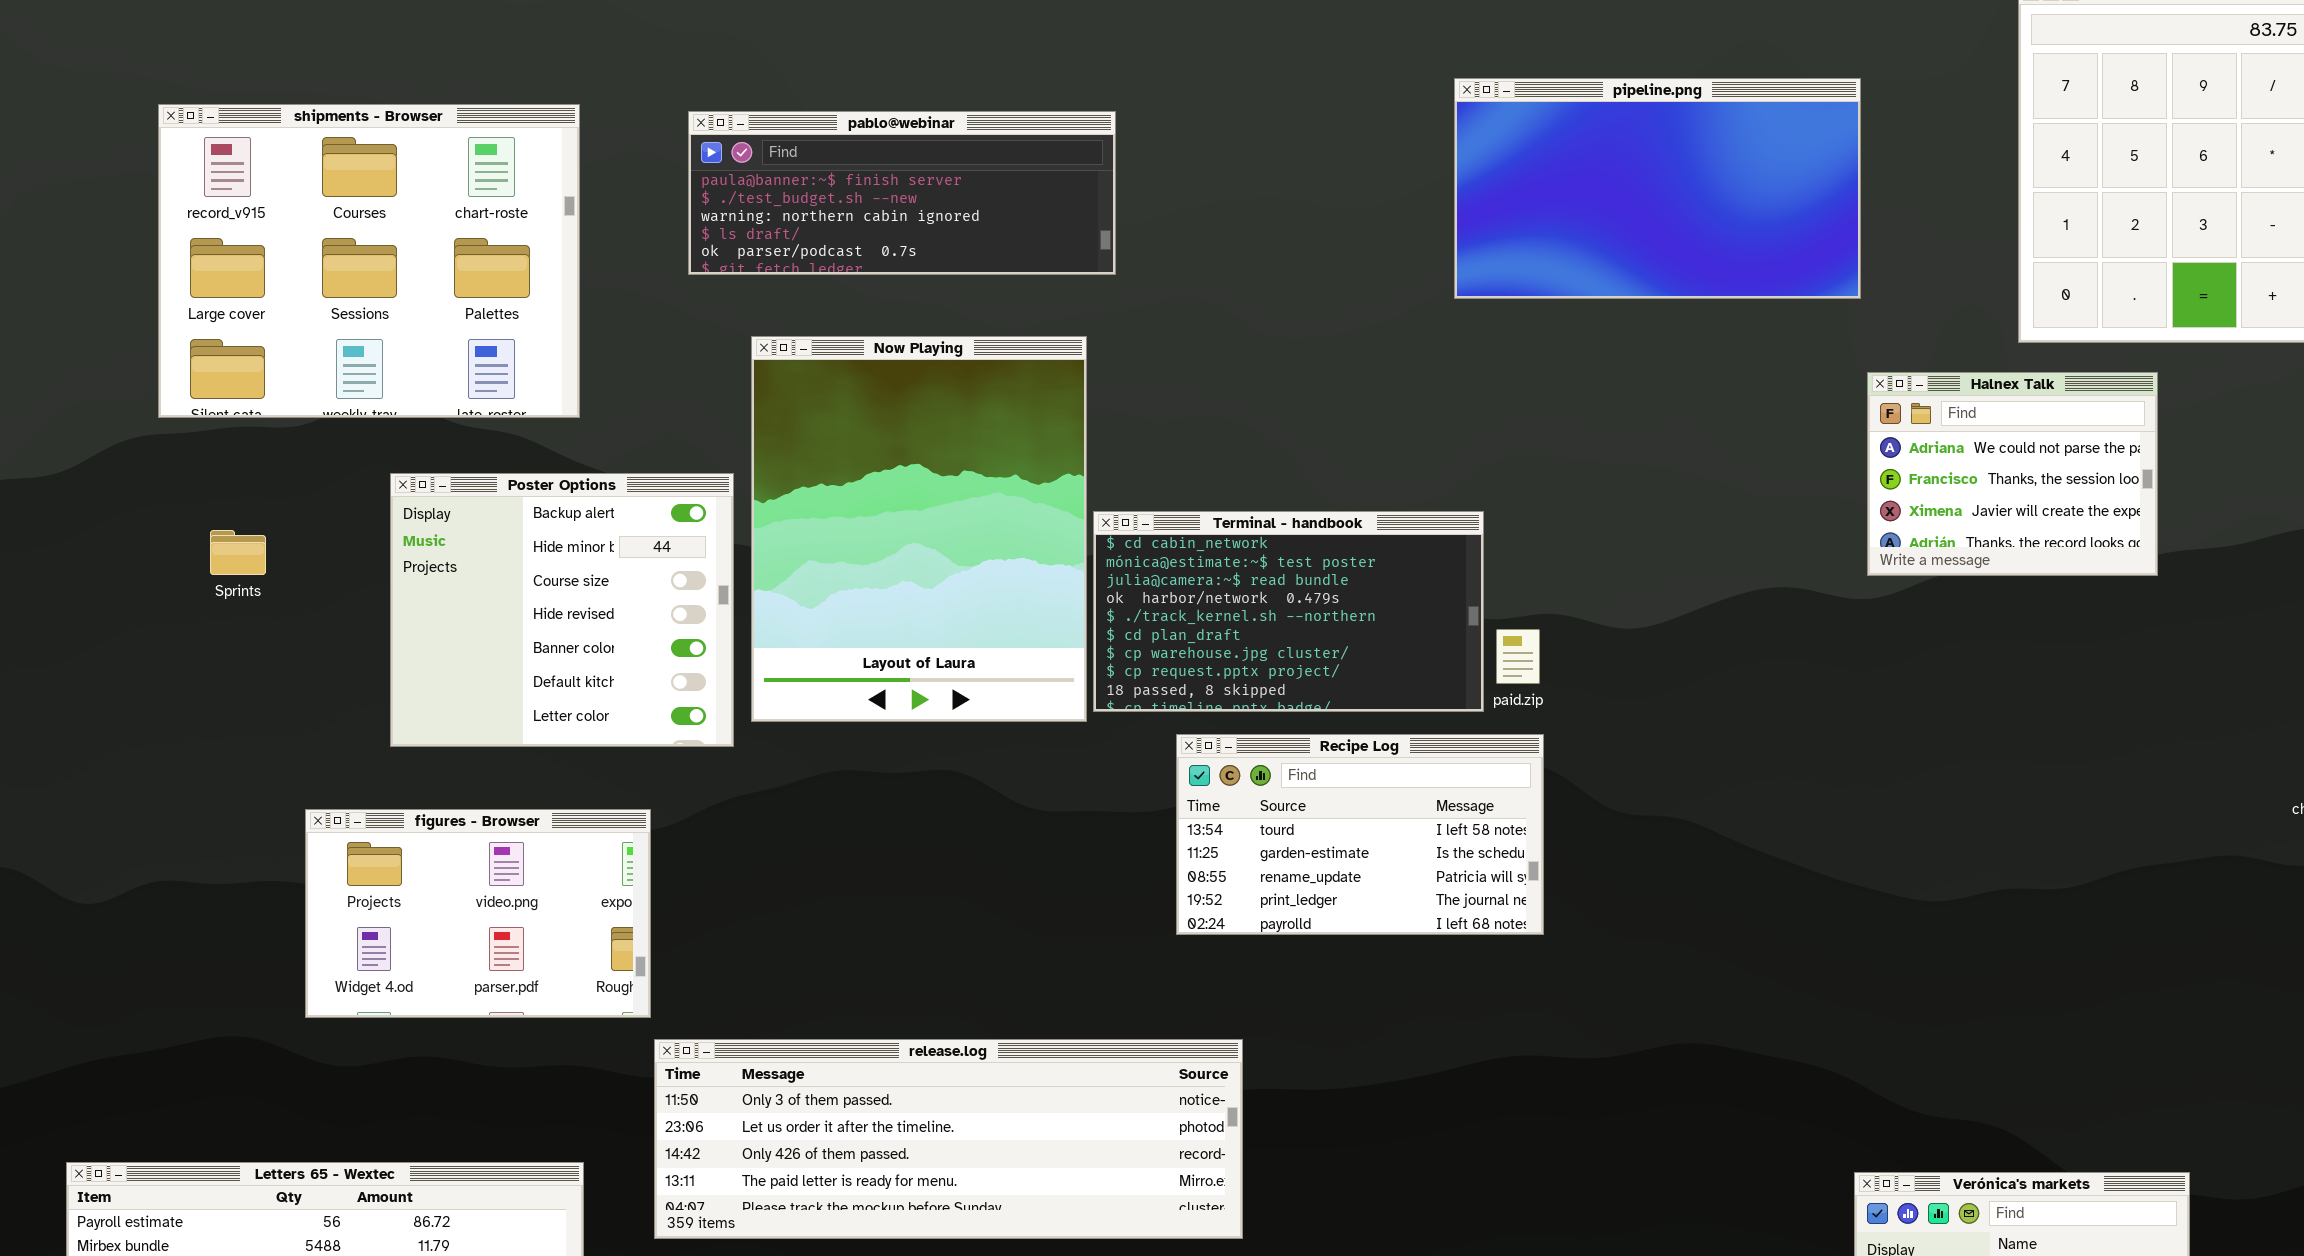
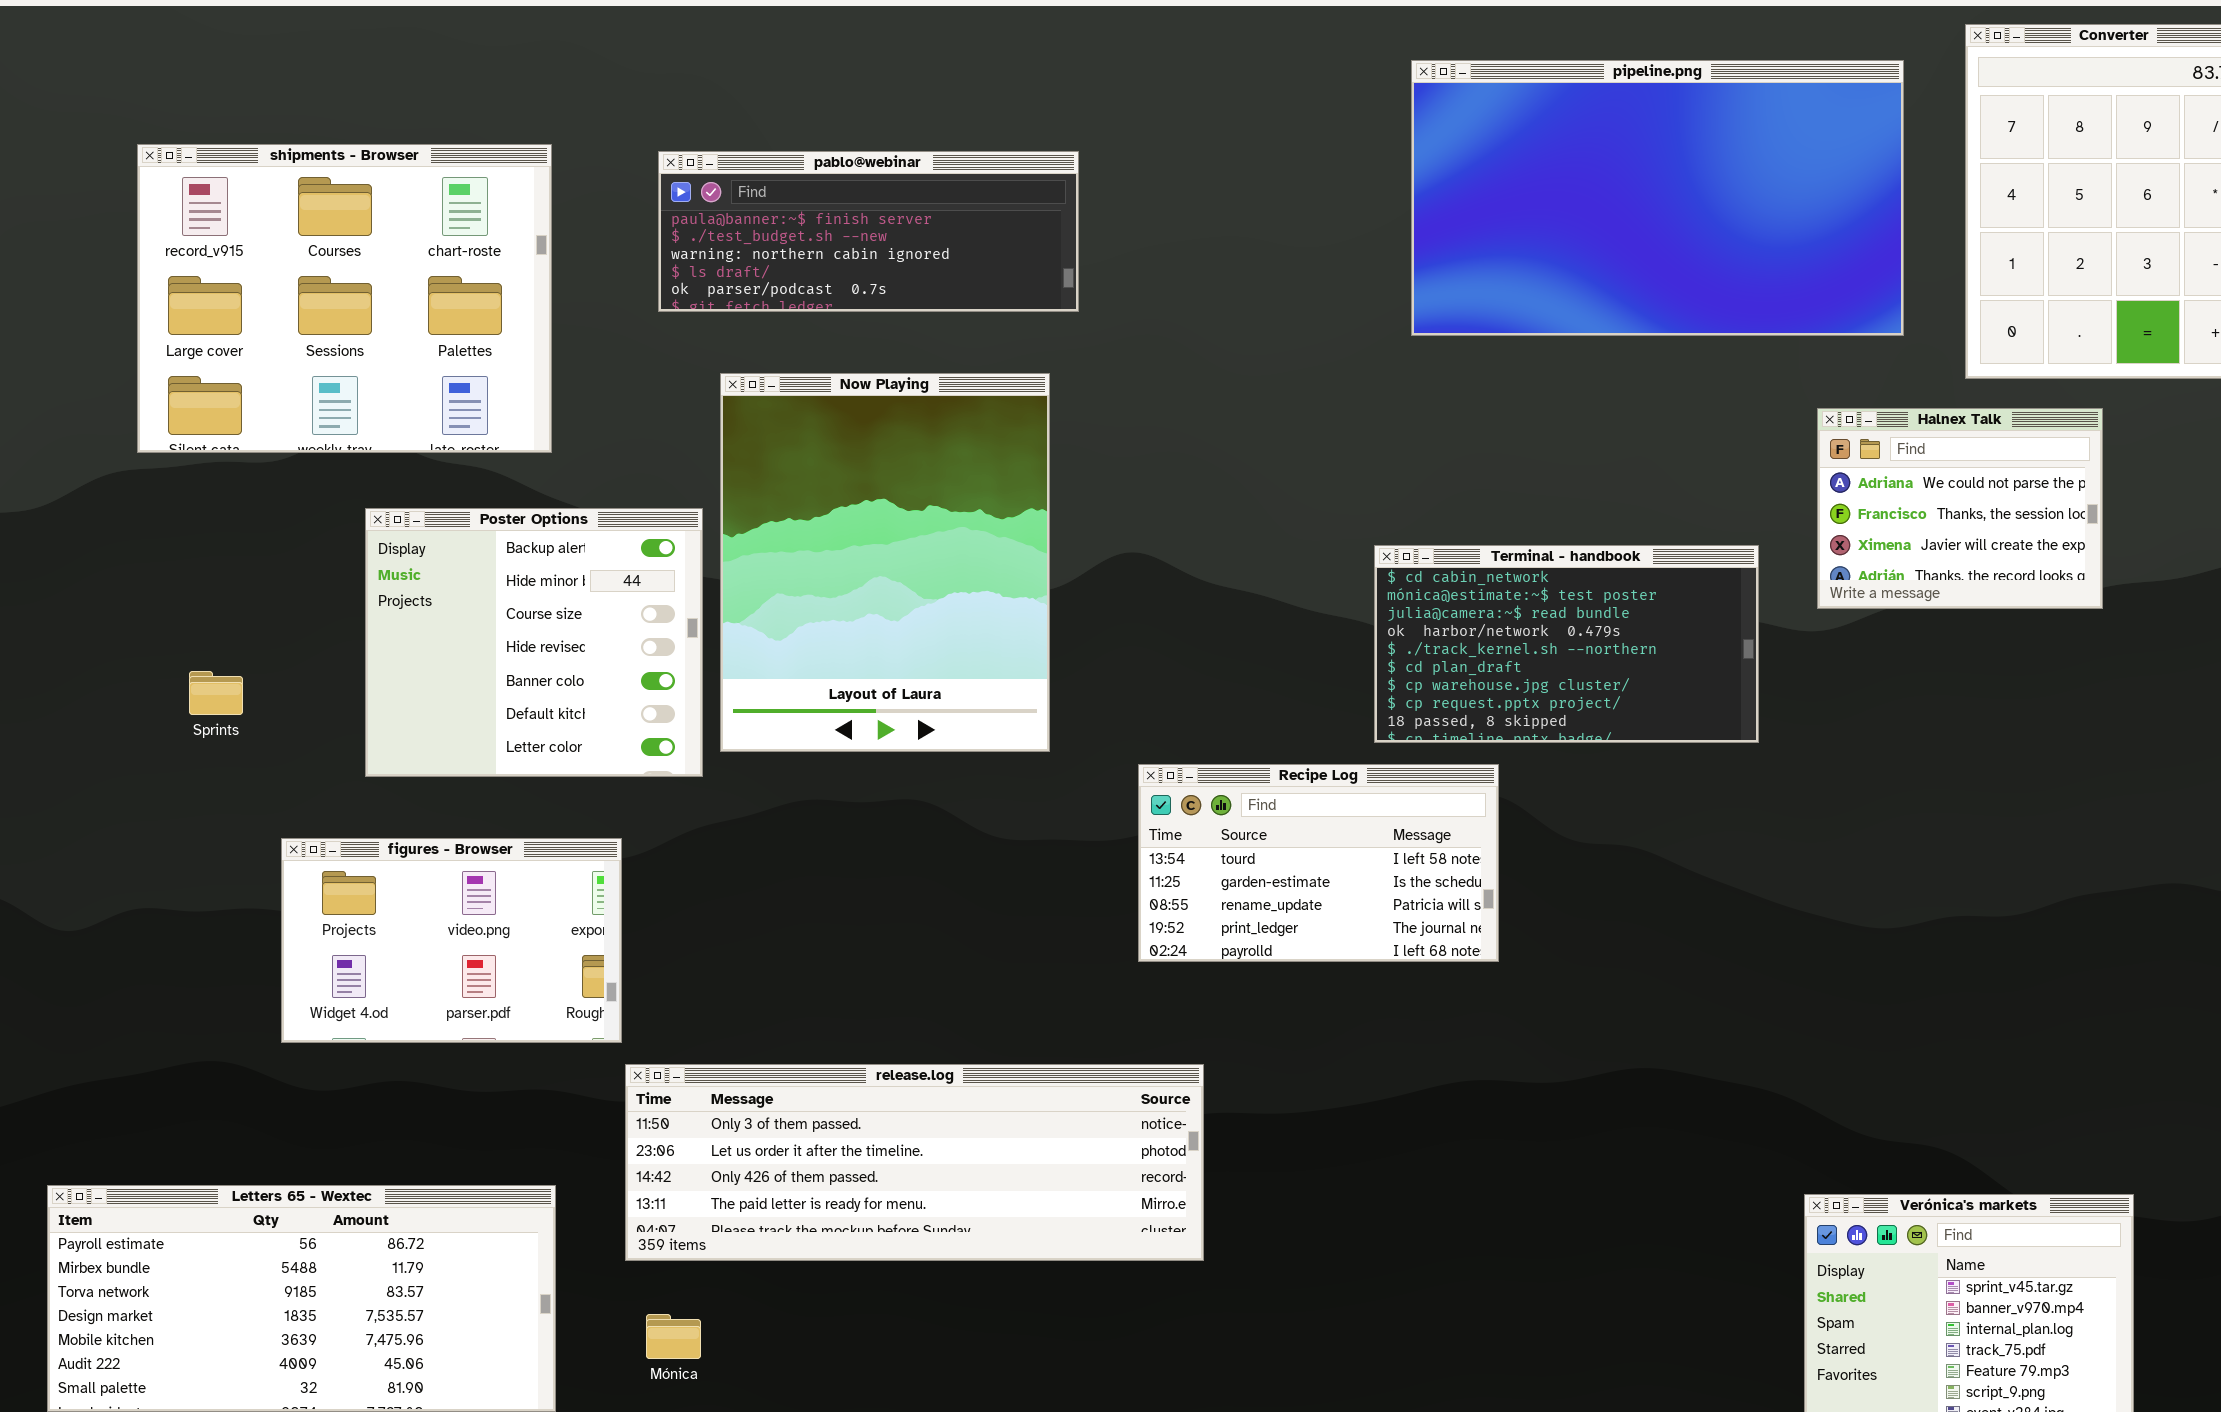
pipeline.png: [1454,78,1861,299] -> [1411,60,1904,336], resized
Terminal - handbook: [1093,511,1484,712] -> [1374,545,1759,743], moved
Sprints: [210,530,266,575] -> [189,671,243,715], moved

